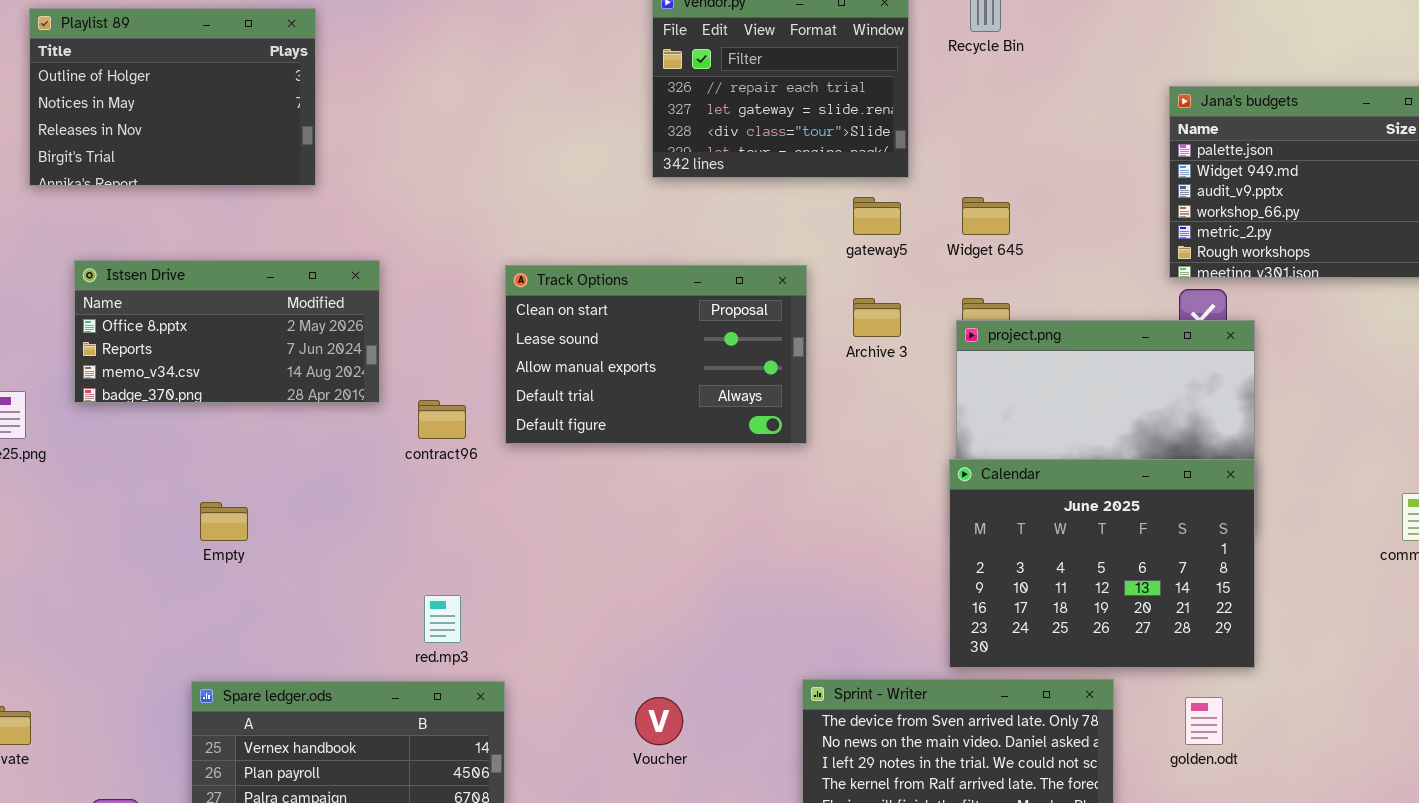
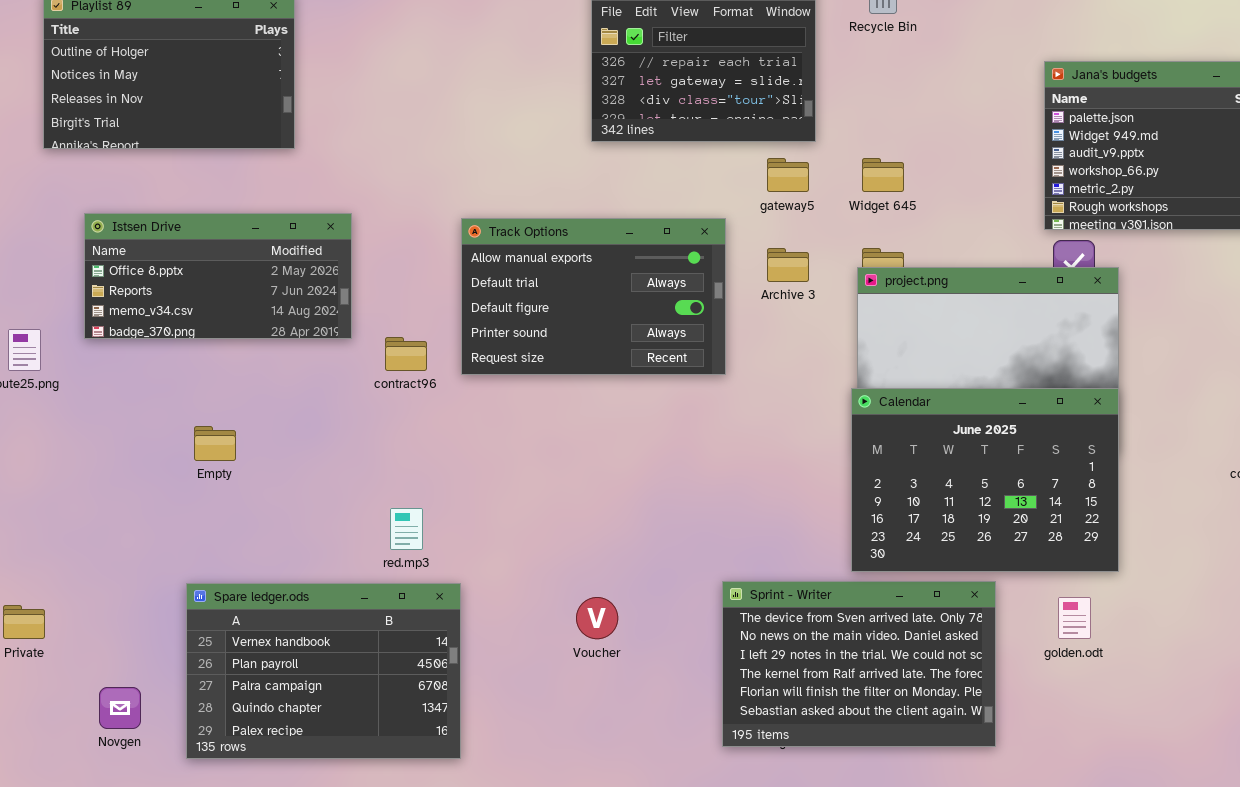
Track Options: [505,265,807,444] -> [461,218,726,375], scrolled down 2 rows

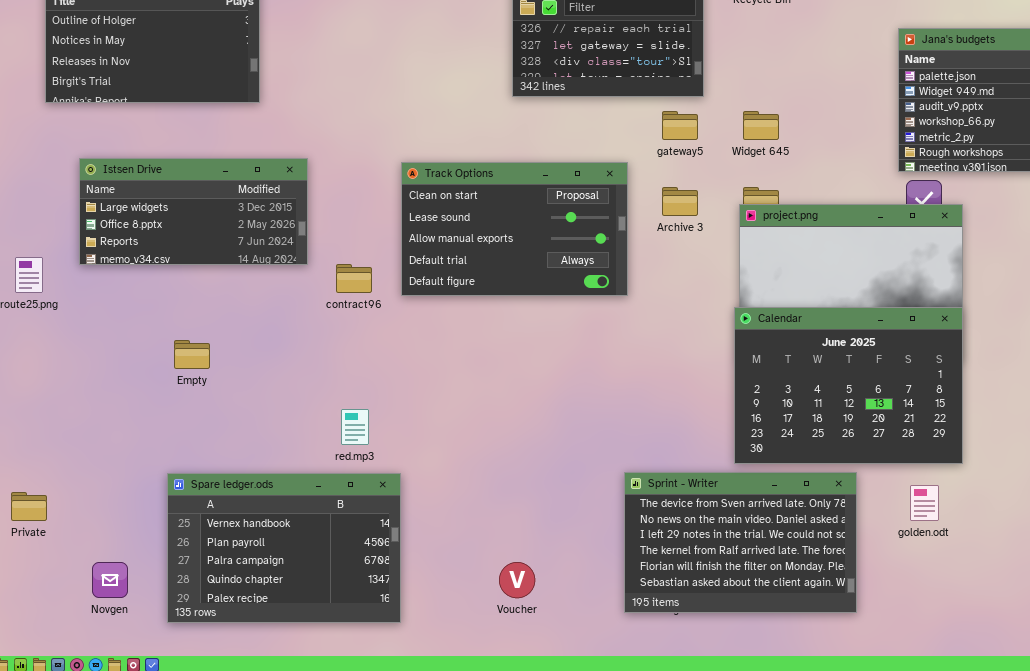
Istsen Drive: [84,213,352,339] -> [79,158,308,265], scrolled up 1 row
Track Options: [461,218,726,375] -> [401,162,628,296], scrolled up 2 rows
Voucher: [576,597,618,639] -> [499,562,535,598], moved

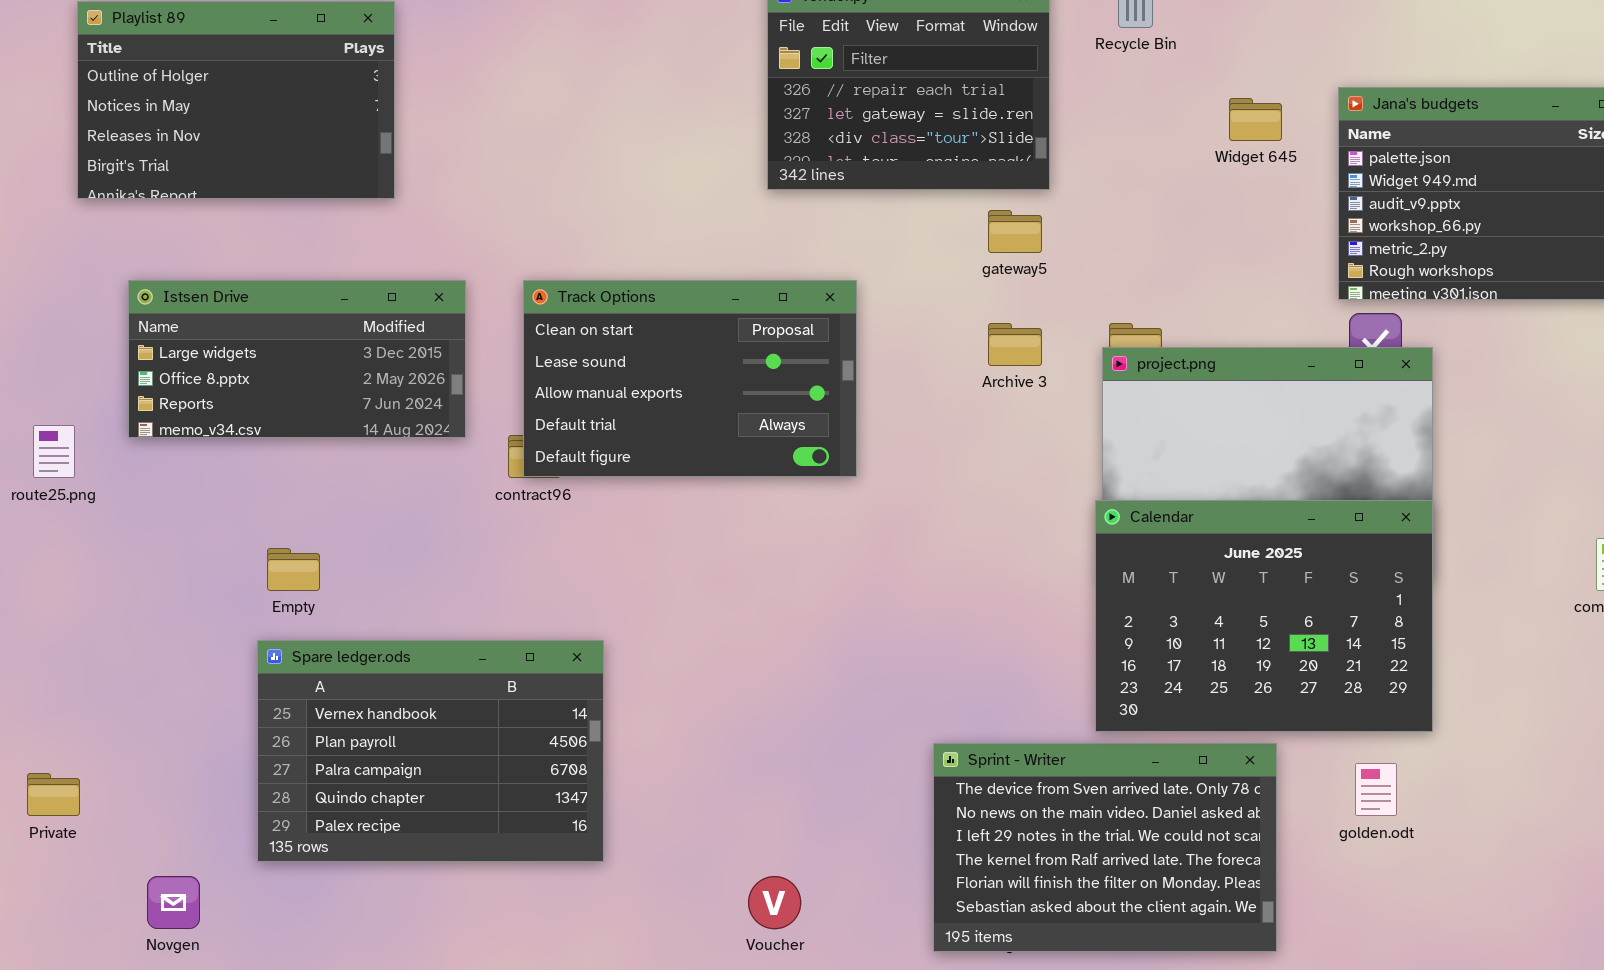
Widget 645: [743,111,779,140] -> [1229,98,1282,141], moved
Track Options: [401,162,628,296] -> [523,280,857,477], moved
Spare ledger.ods: [167,473,401,623] -> [257,640,604,862], moved

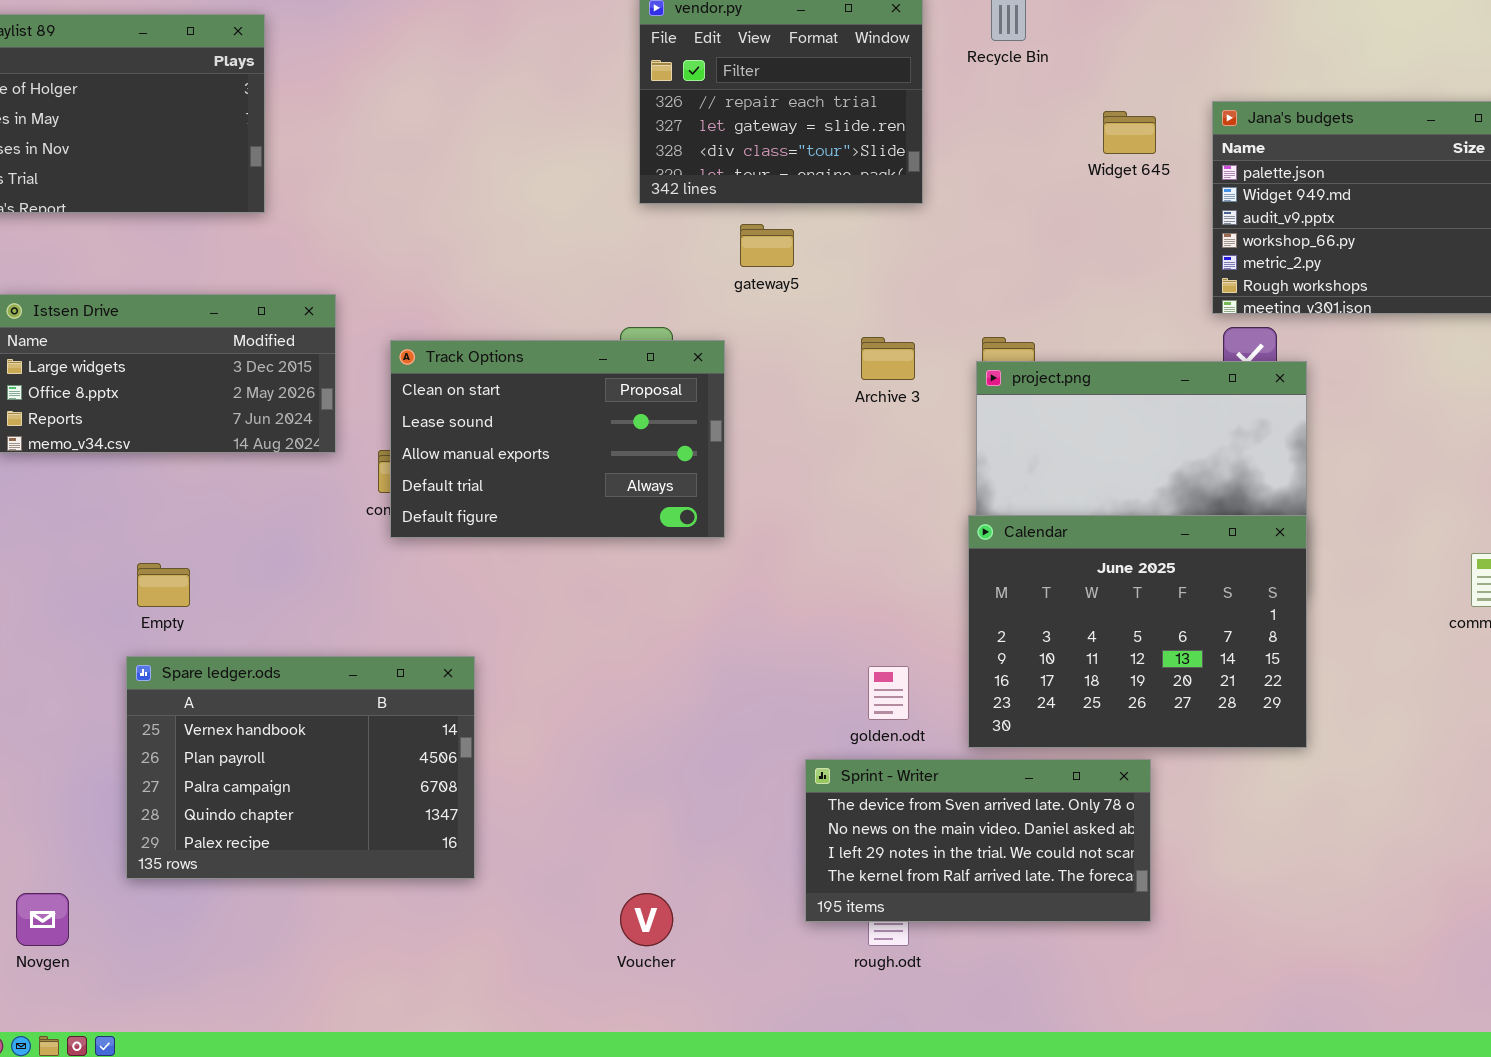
gateway5: [988,210,1042,253] -> [740,224,794,267], moved
Track Options: [523,280,857,477] -> [390,340,725,538], moved
Sprint - Writer: [933,743,1277,952] -> [805,759,1151,922], resized
golden.odt: [1355,763,1397,816] -> [868,666,909,720], moved

